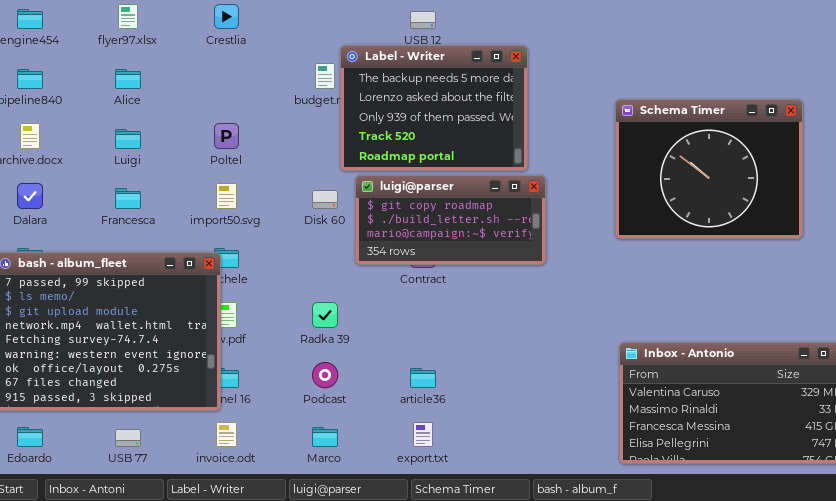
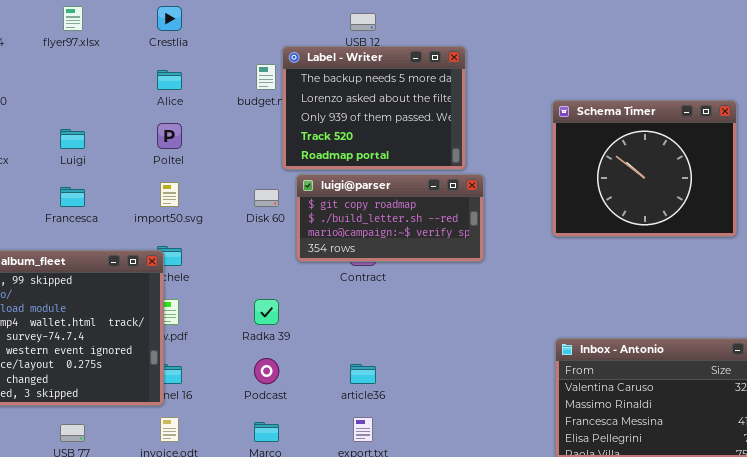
Alice: [115,69,141,89] -> [157,70,182,90], moved

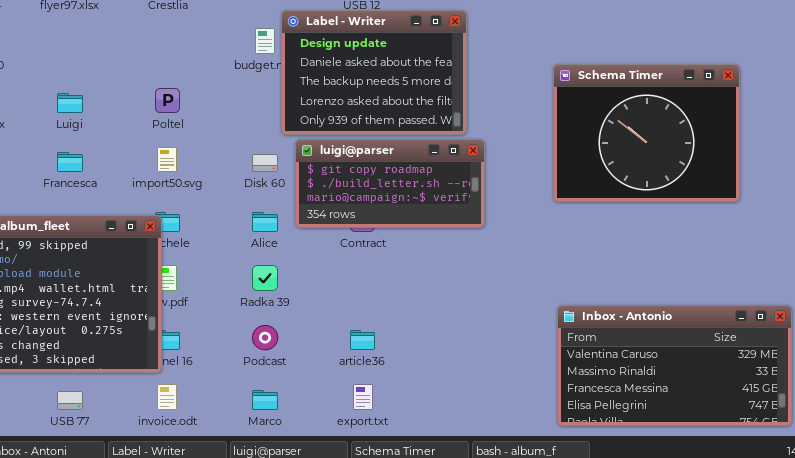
Label - Writer: [282,46,466,170] -> [281,10,467,135], scrolled up 2 rows
Alice: [157,70,182,90] -> [252,212,278,232], moved

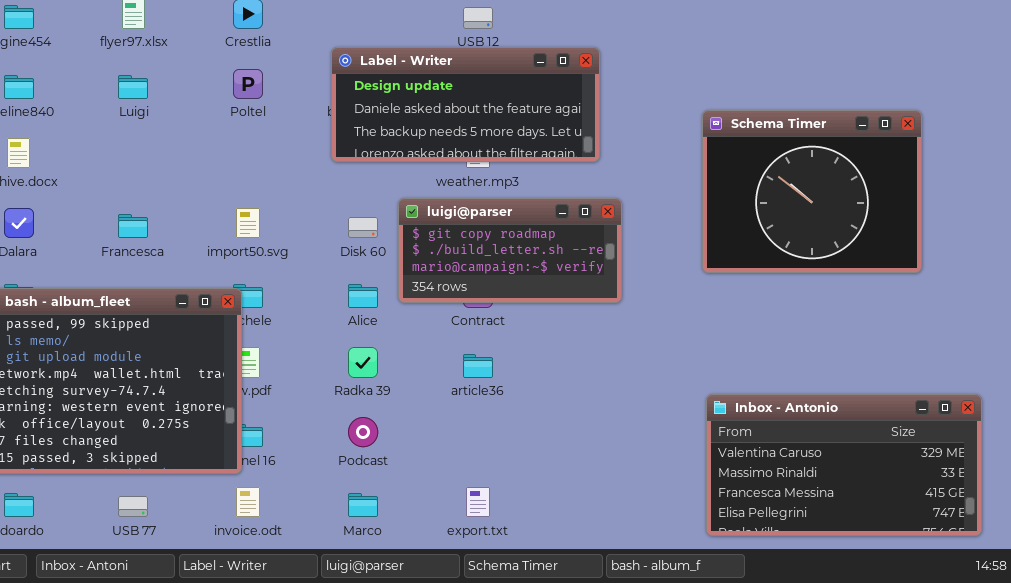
Label - Writer: [281,10,467,135] -> [331,47,600,162], resized
Poltel: [155,88,180,113] -> [233,69,263,99], moved
Luigi: [57,93,83,113] -> [118,75,148,99], moved
article36: [350,330,375,350] -> [463,354,493,378], moved

